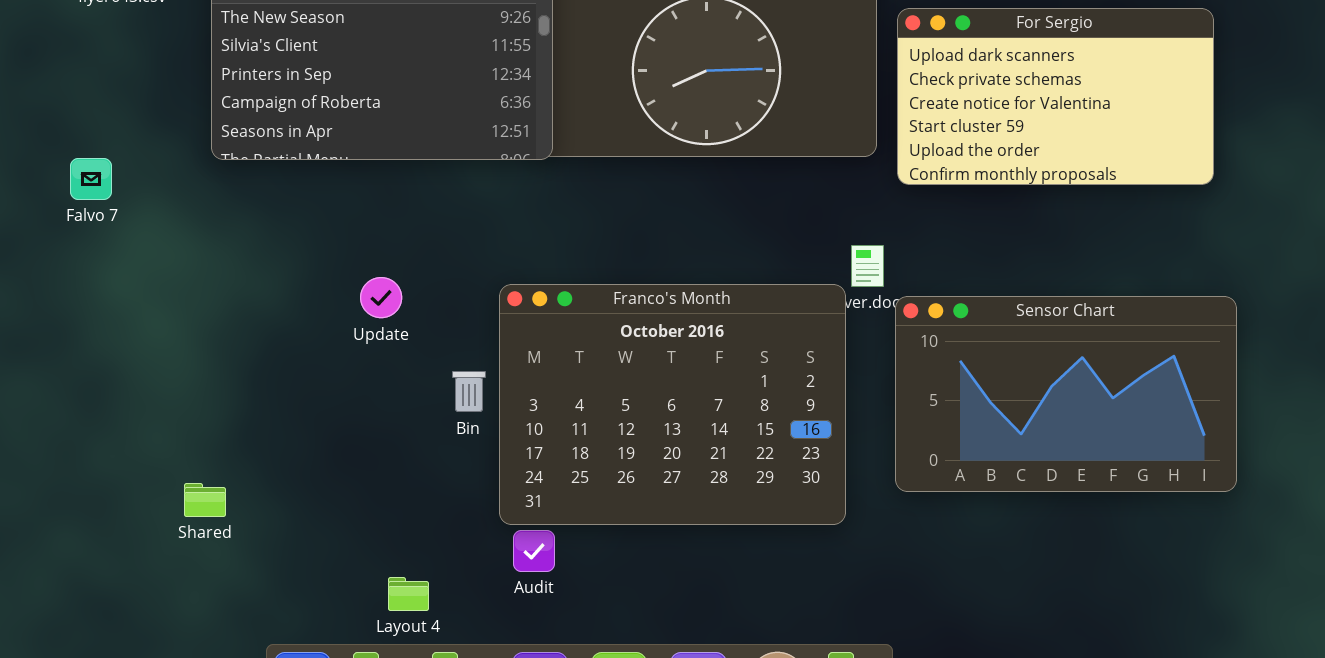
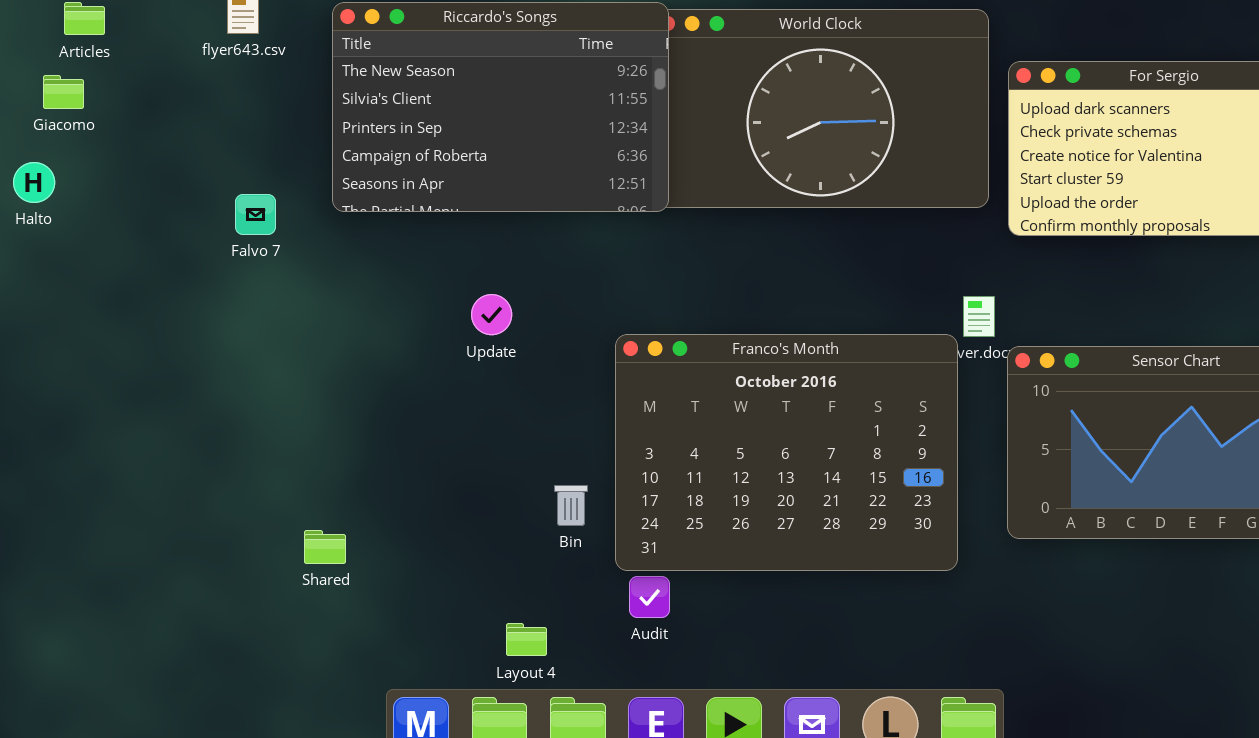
Falvo 7: [70,158,112,200] -> [235,194,276,235], moved
Update: [360,277,402,318] -> [471,294,512,335], moved
Bin: [452,371,486,412] -> [554,485,588,526], moved

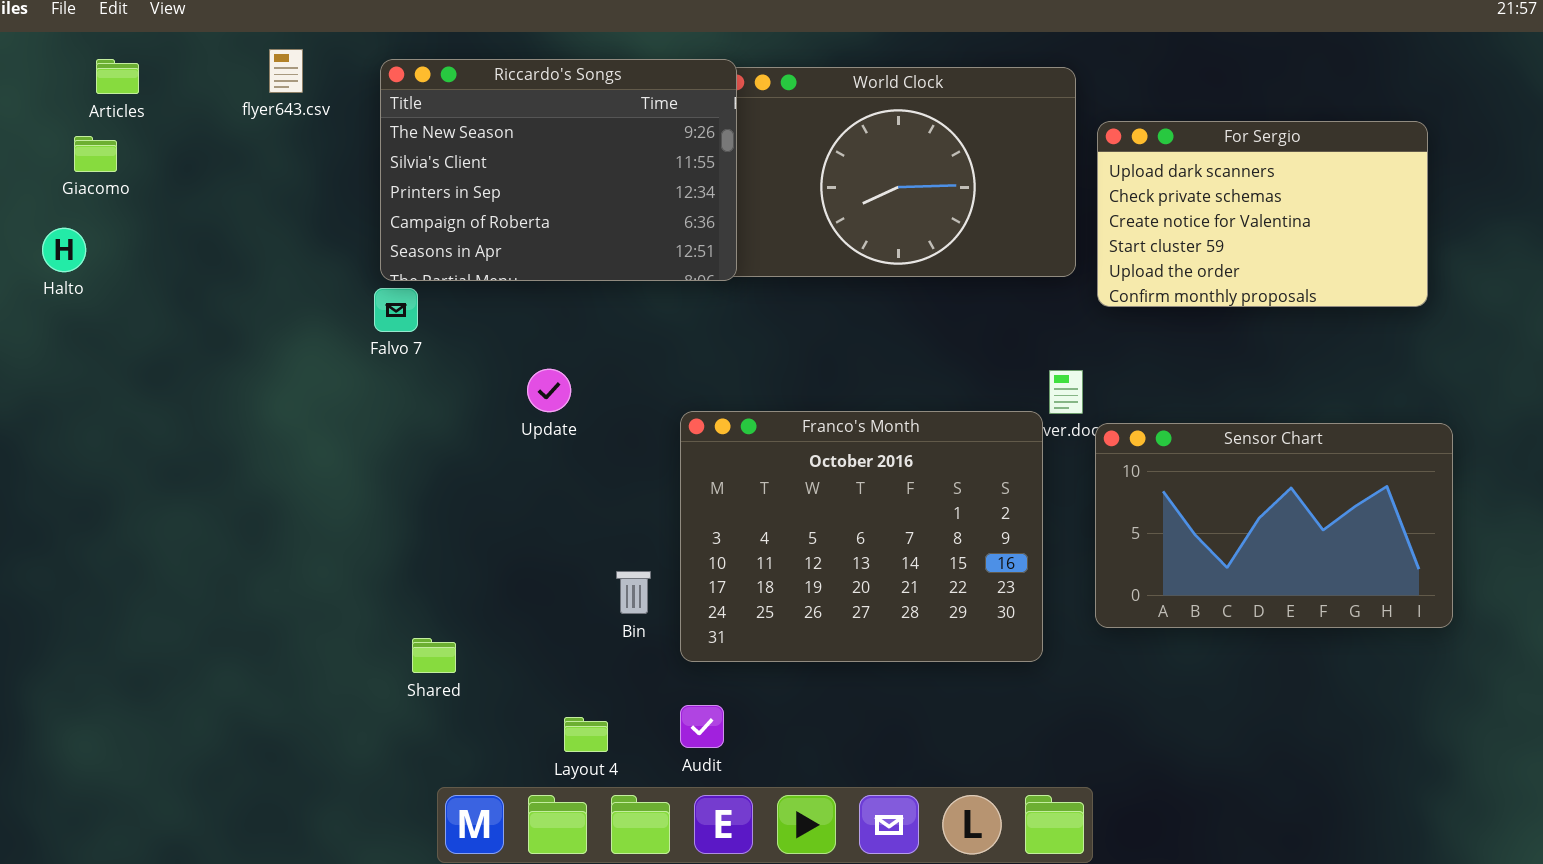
Falvo 7: [235,194,276,235] -> [374,288,418,332], moved
Shared: [304,530,346,564] -> [412,638,456,673], moved
Audit: [629,576,670,618] -> [680,705,724,748], moved

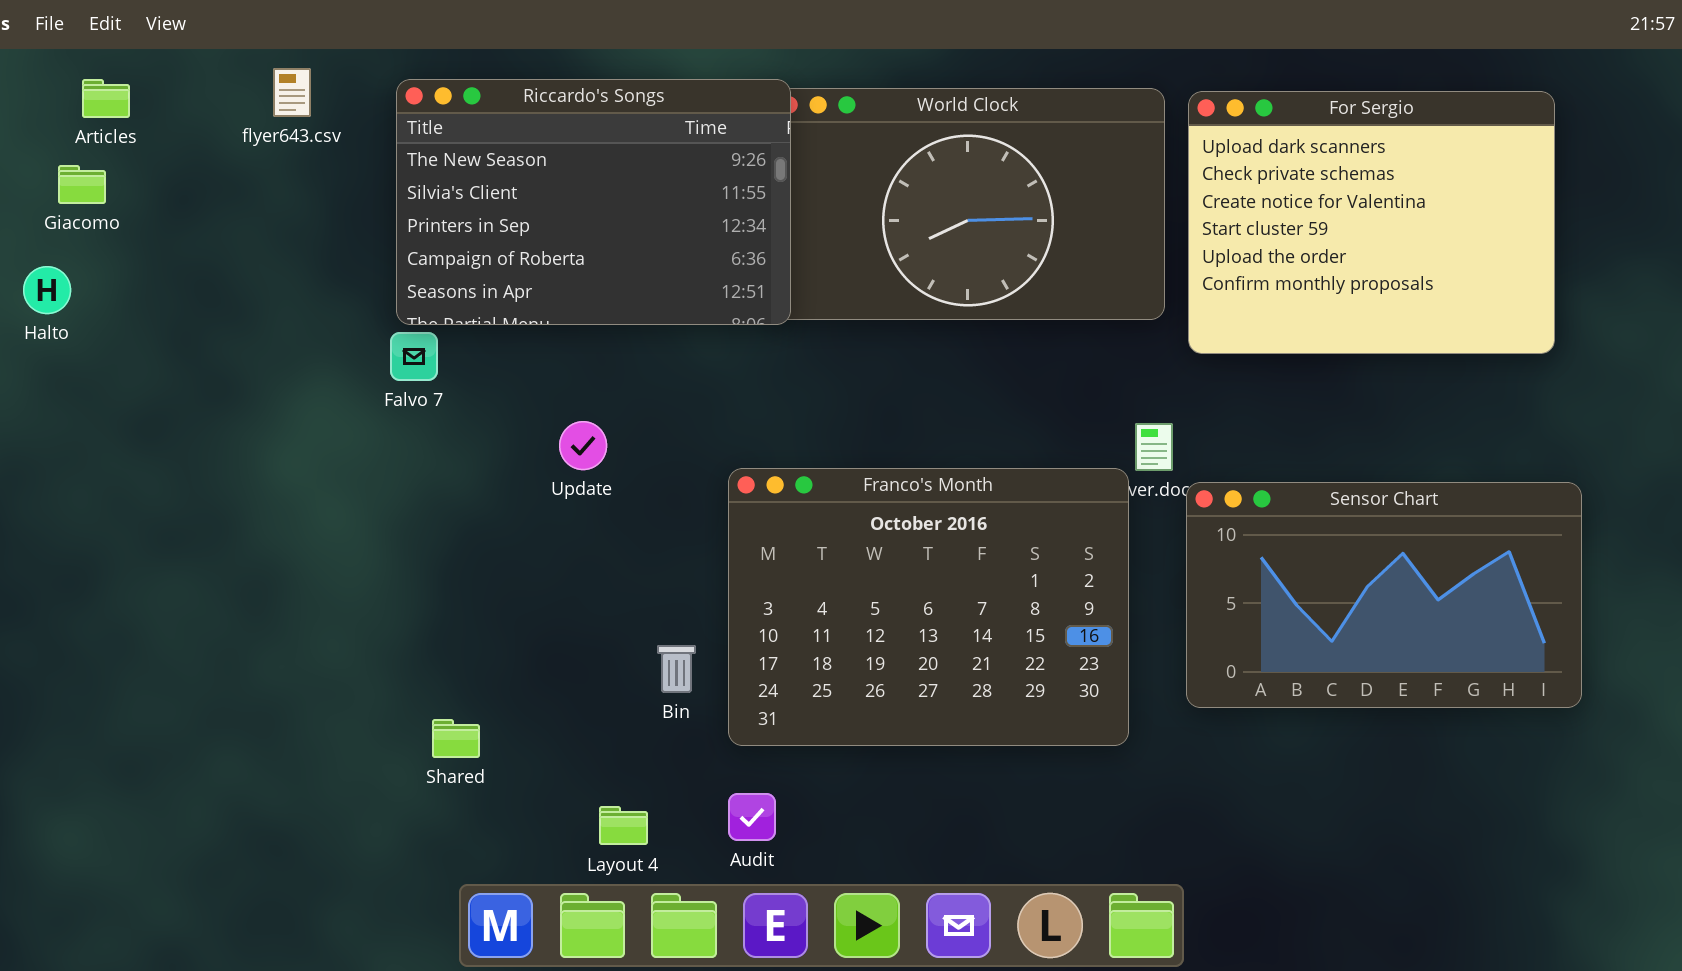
For Sergio: [1097,121,1428,307] -> [1188,91,1555,354], resized

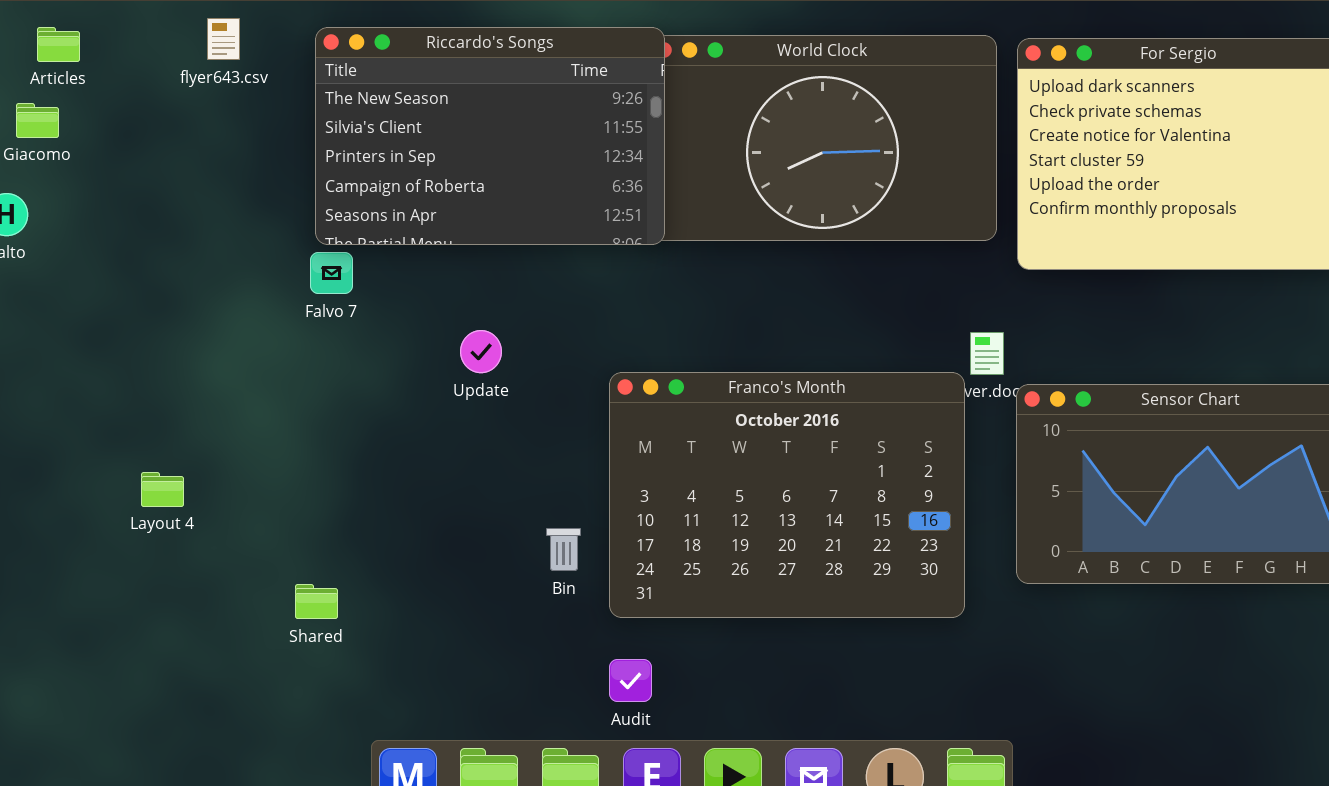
Shared: [432,719,480,758] -> [295,584,338,619], moved
Layout 4: [599,806,648,845] -> [141,472,184,507], moved

